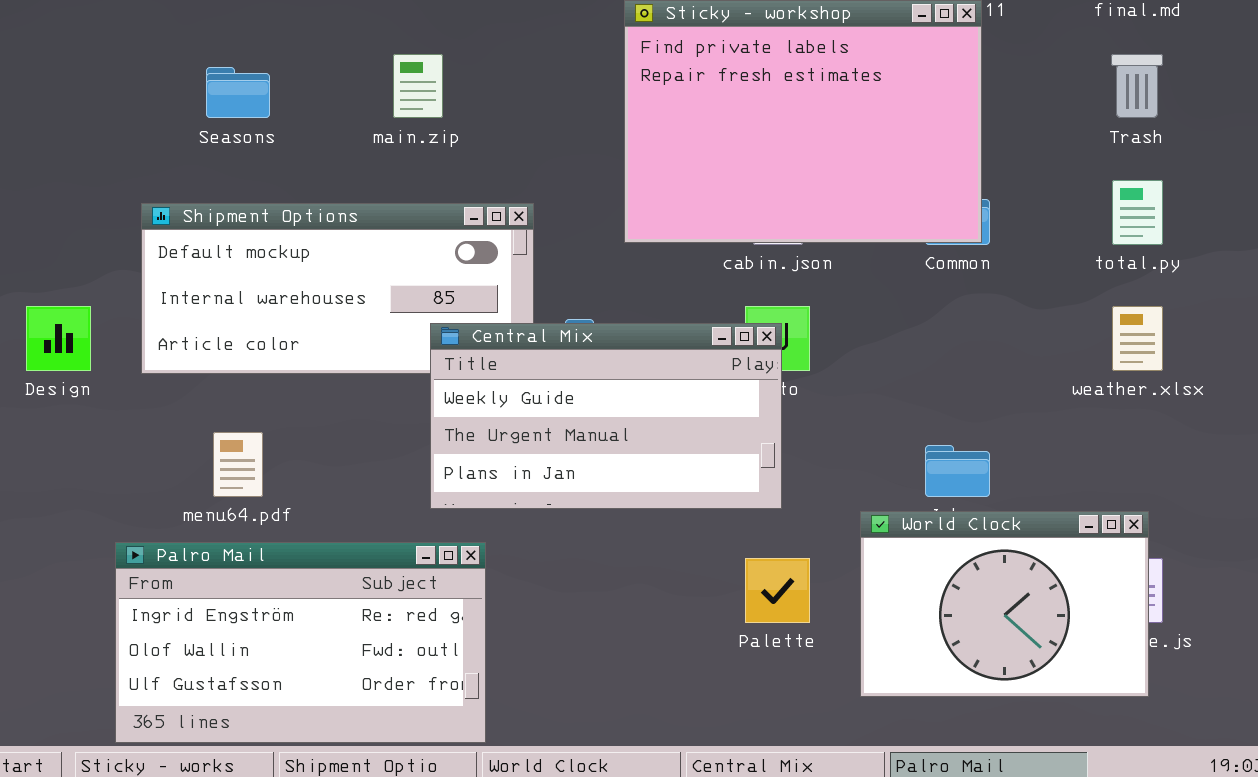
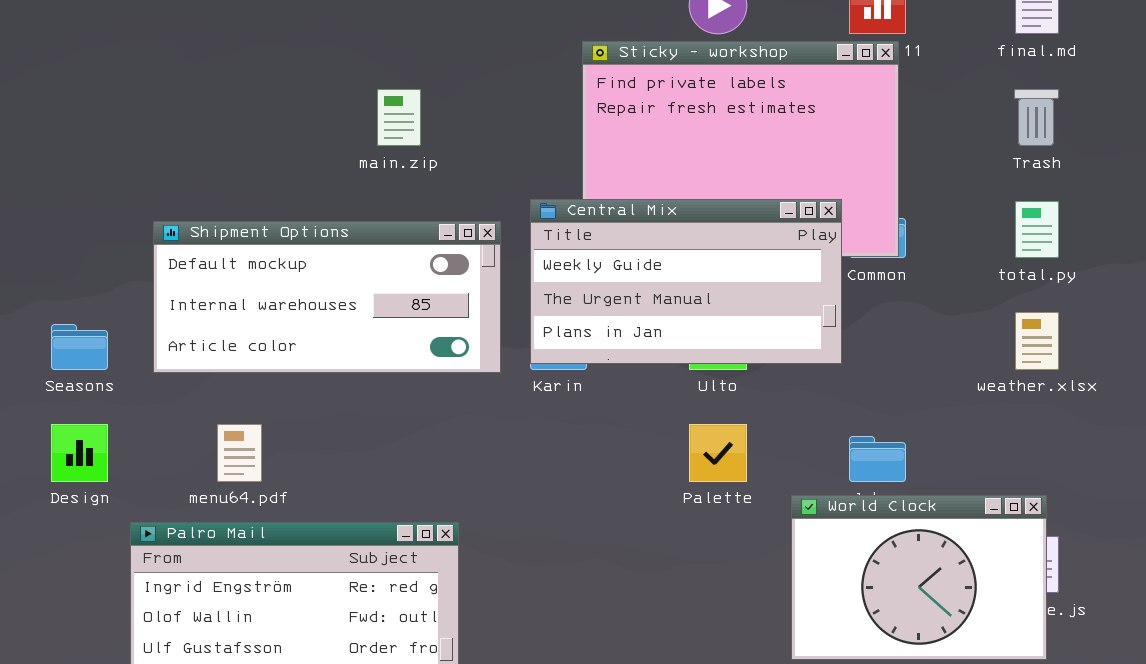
Seasons: [206,67,270,118] -> [51,324,108,370], moved
Design: [26,306,91,371] -> [51,424,108,482], moved
Central Mix: [430,323,782,509] -> [530,199,842,364], moved
Palette: [745,558,810,623] -> [689,424,747,482], moved

